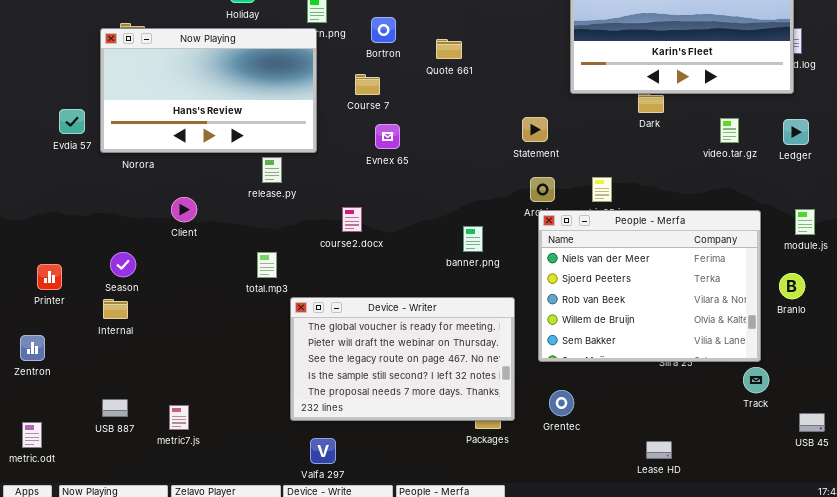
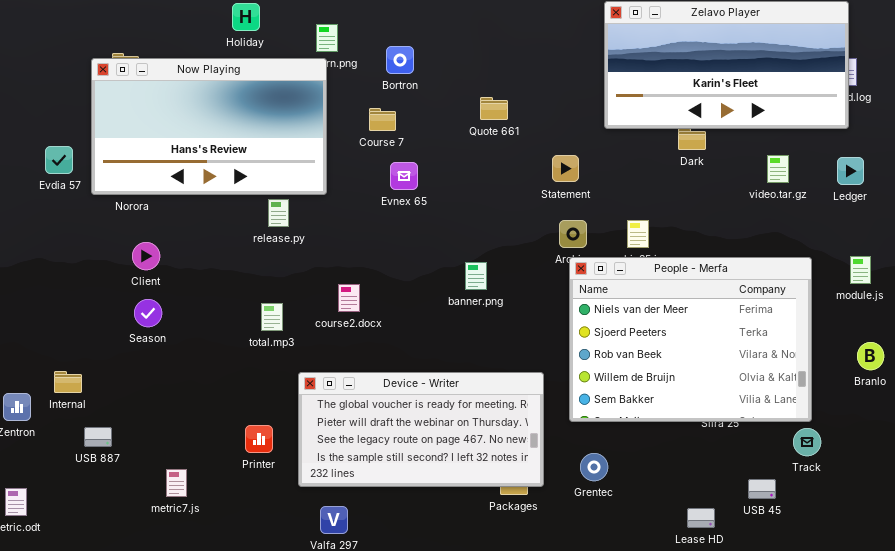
Quote 661: [436,39,462,59] -> [480,97,508,120], moved
Client: [171,197,197,222] -> [132,242,160,270], moved
course2.docx: [342,207,362,232] -> [338,284,360,312], moved
banner.png: [463,226,483,252] -> [465,262,487,290], moved
Season: [110,252,136,277] -> [134,299,162,327], moved
Printer: [37,264,62,290] -> [245,425,273,453], moved
Branlo: [779,273,805,299] -> [857,342,884,370], moved
Device - Writer: [290,297,515,421] -> [298,372,544,487], resized
Internal: [103,299,128,319] -> [54,371,82,393], moved
USB 887: [102,399,128,417] -> [84,427,112,447], moved
USB 45: [799,413,825,432] -> [748,479,776,499], moved

